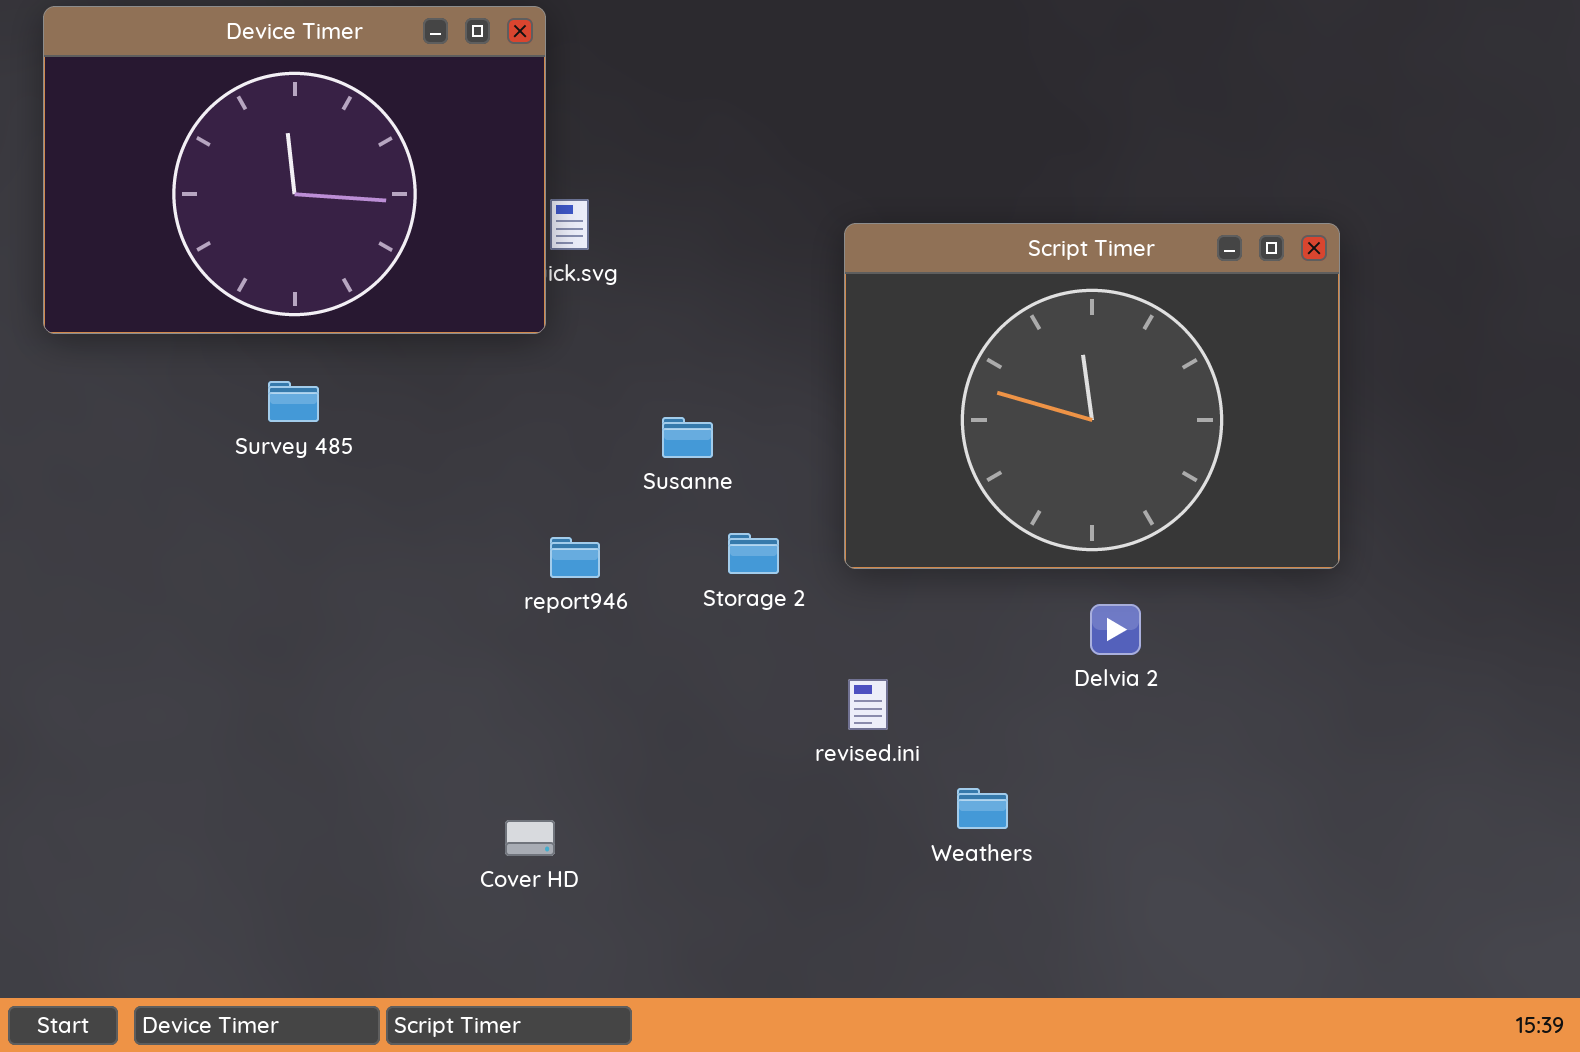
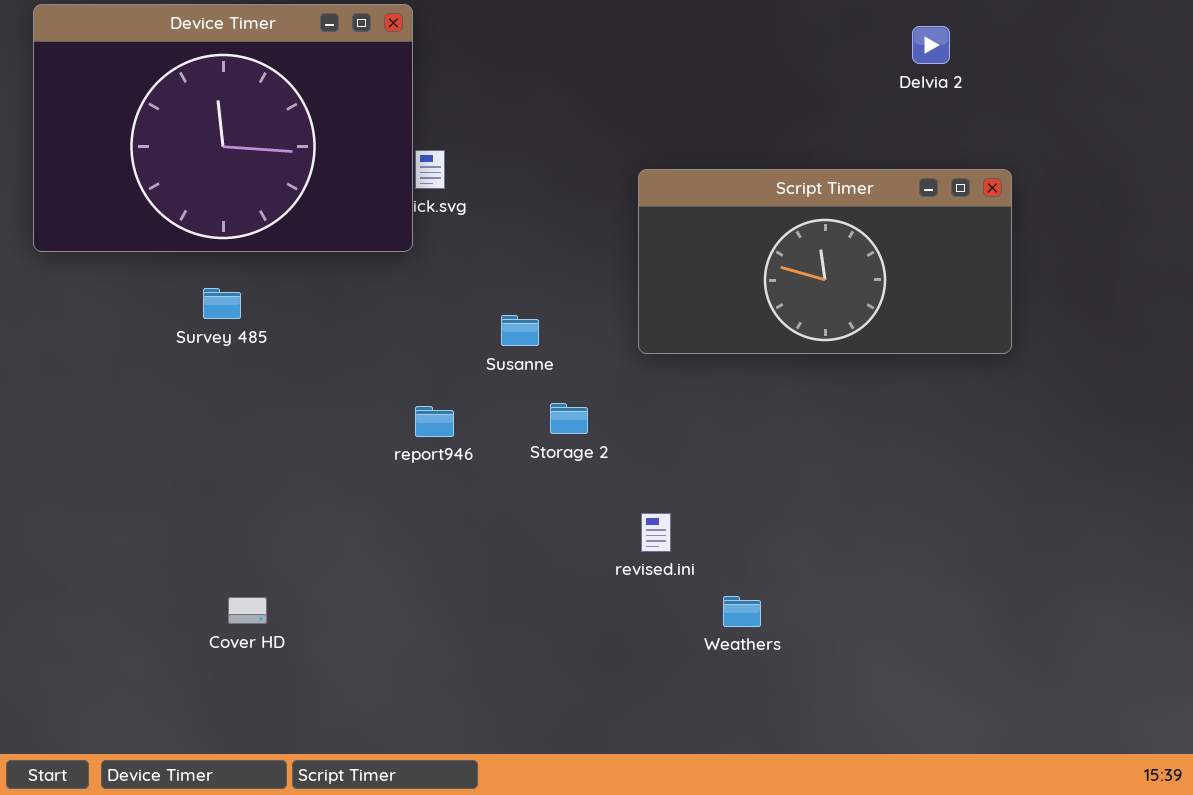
Script Timer: [844,223,1340,569] -> [638,169,1012,354], resized
Delvia 2: [1090,604,1141,655] -> [912,26,950,64], moved
Cover HD: [505,820,555,856] -> [228,597,267,624], moved

